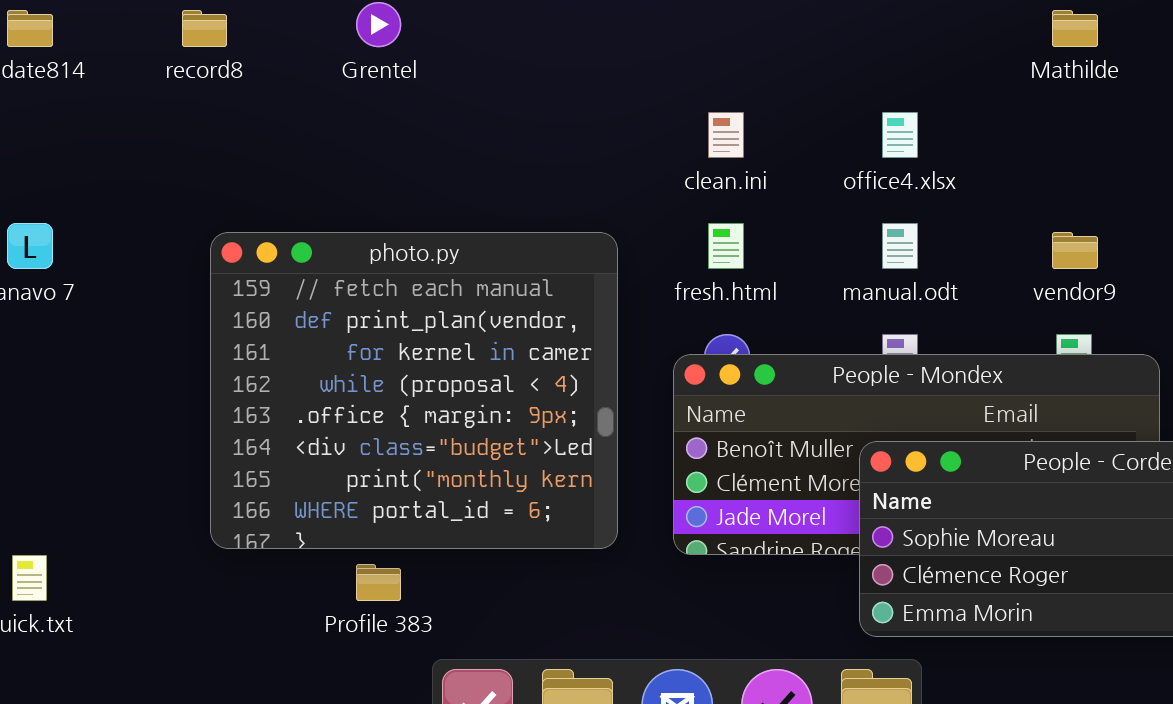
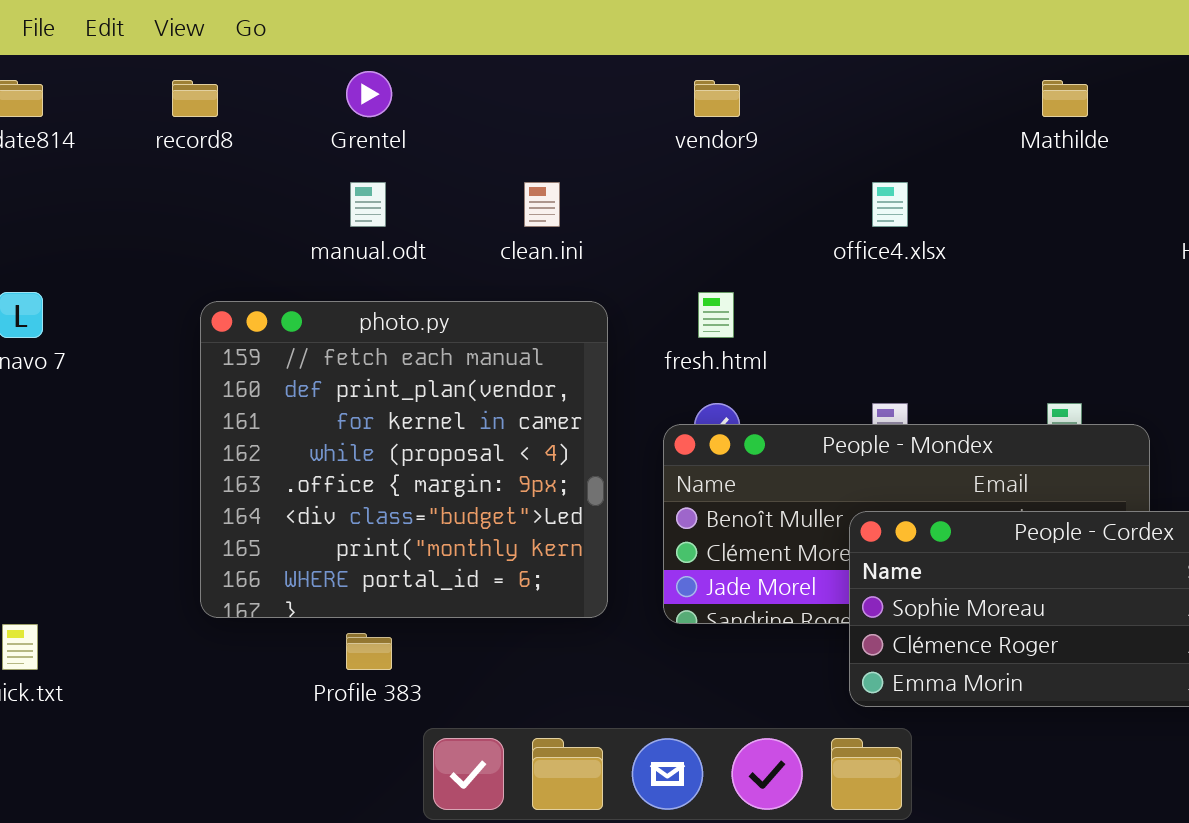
clean.ini: [708,112,744,158] -> [524,182,560,227], moved
manual.odt: [882,223,918,269] -> [350,182,386,227], moved
vendor9: [1052,232,1098,269] -> [694,80,740,117], moved

